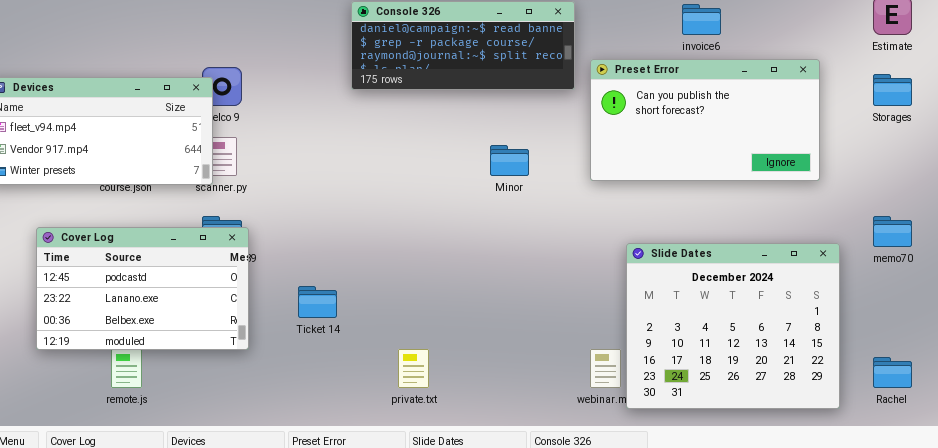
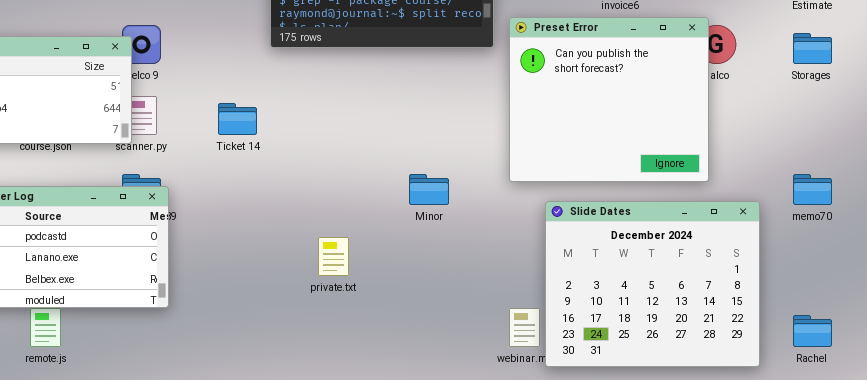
Preset Error: [590,59,820,181] -> [509,17,709,182], resized
Minor: [490,145,529,176] -> [409,174,449,205], moved
Ticket 14: [298,286,337,318] -> [218,103,257,135], moved
private.txt: [398,349,429,388] -> [318,237,349,276], moved

